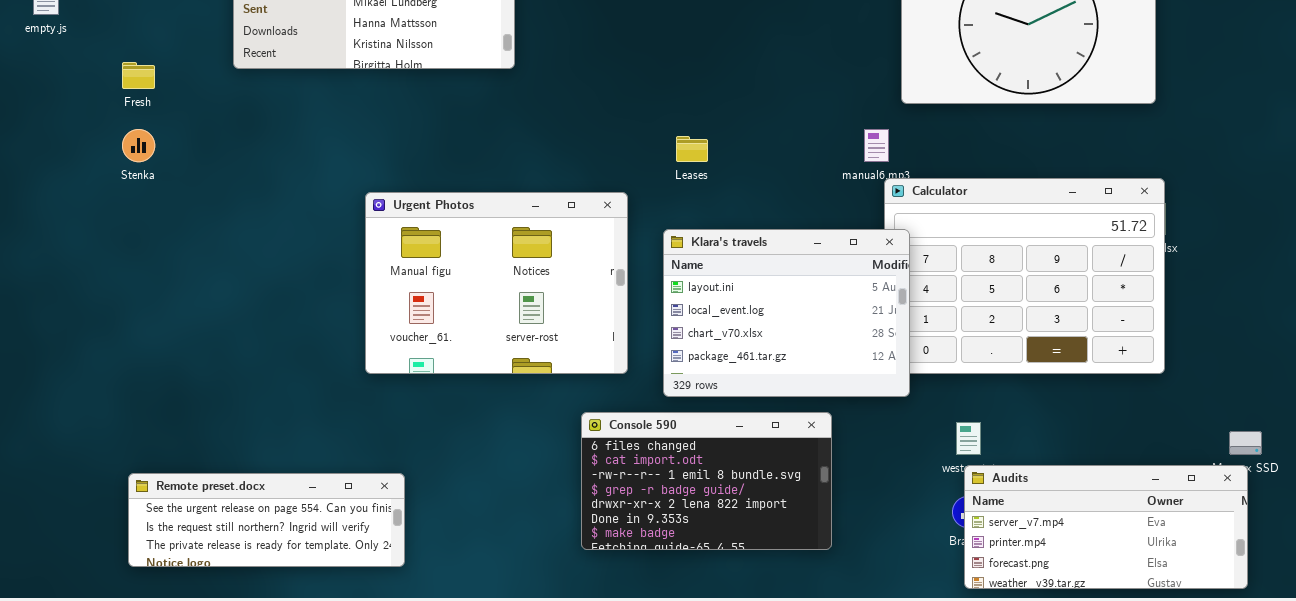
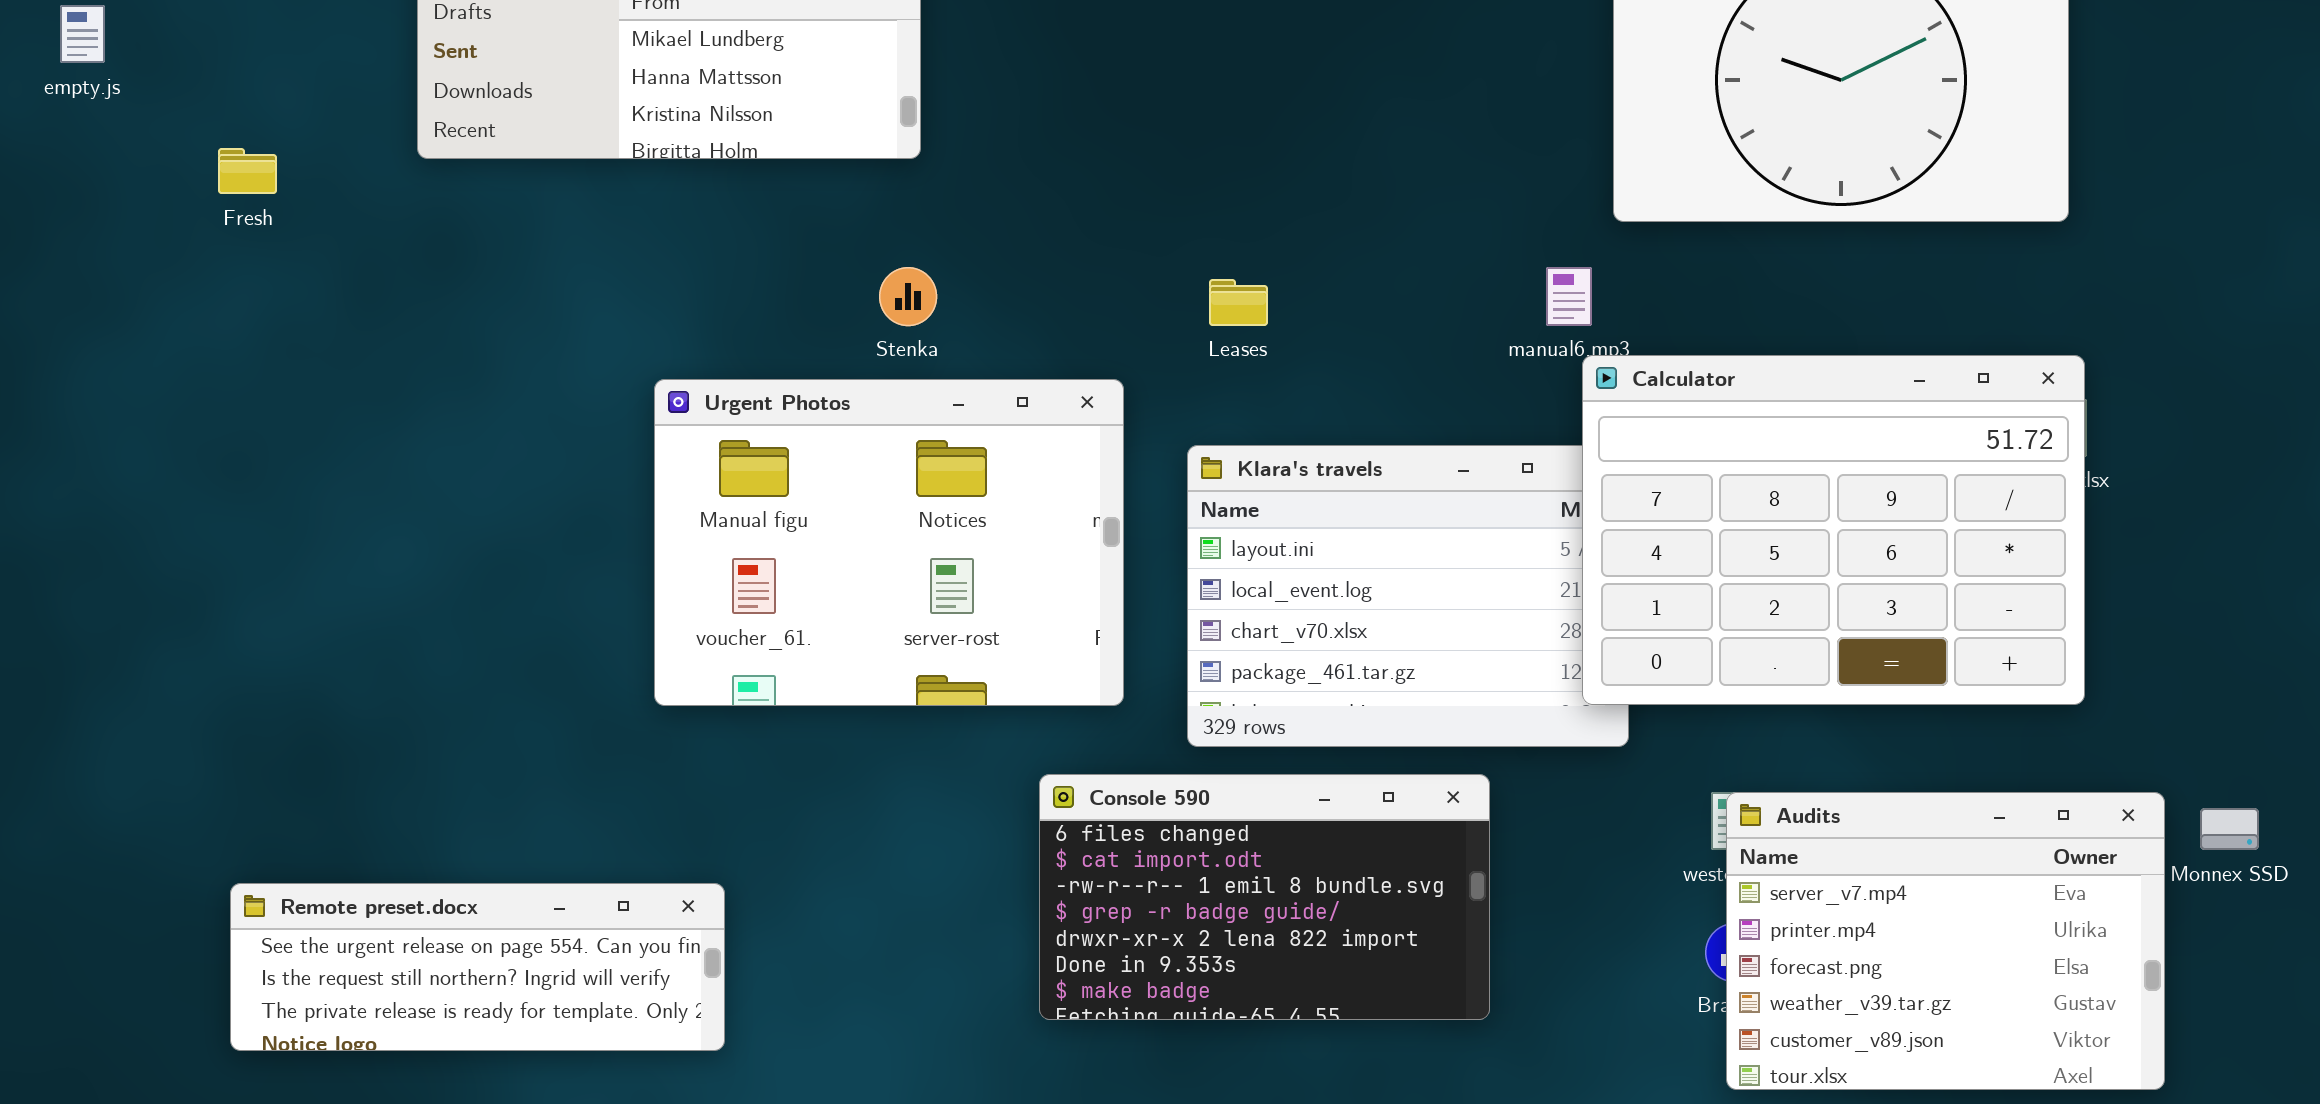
Stenka: [122,129,155,162] -> [879,267,937,326], moved
Calculator: [884,178,1165,374] -> [1582,355,2085,705], raised
Audits: [964,465,1248,589] -> [1726,792,2165,1090], resized

